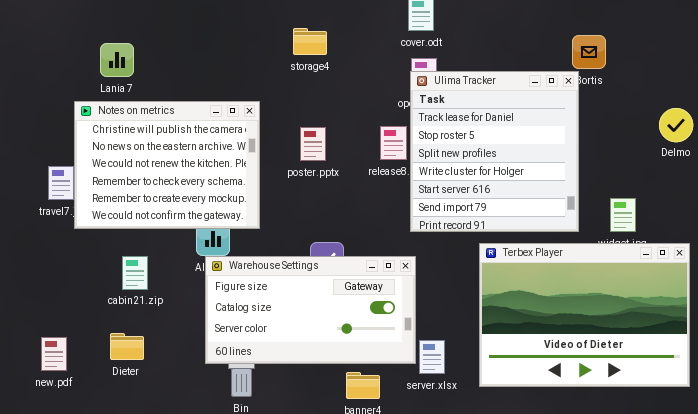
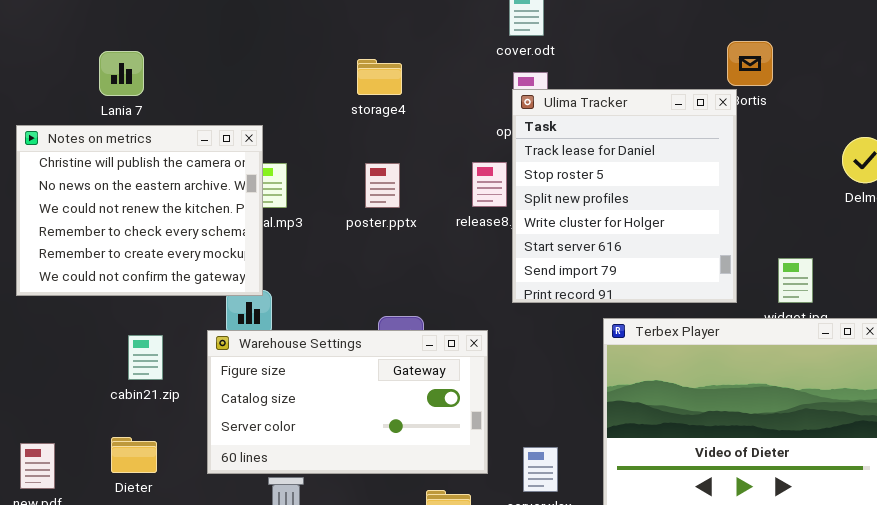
storage4: [293,28,327,55] -> [357,59,402,95], moved
Notes on metrics: [74,101,260,229] -> [16,125,263,296], moved
Warehouse Settings: [205,256,416,364] -> [207,330,488,474], moved

